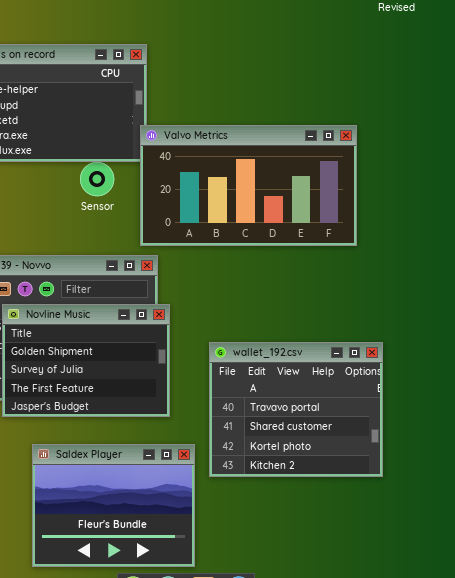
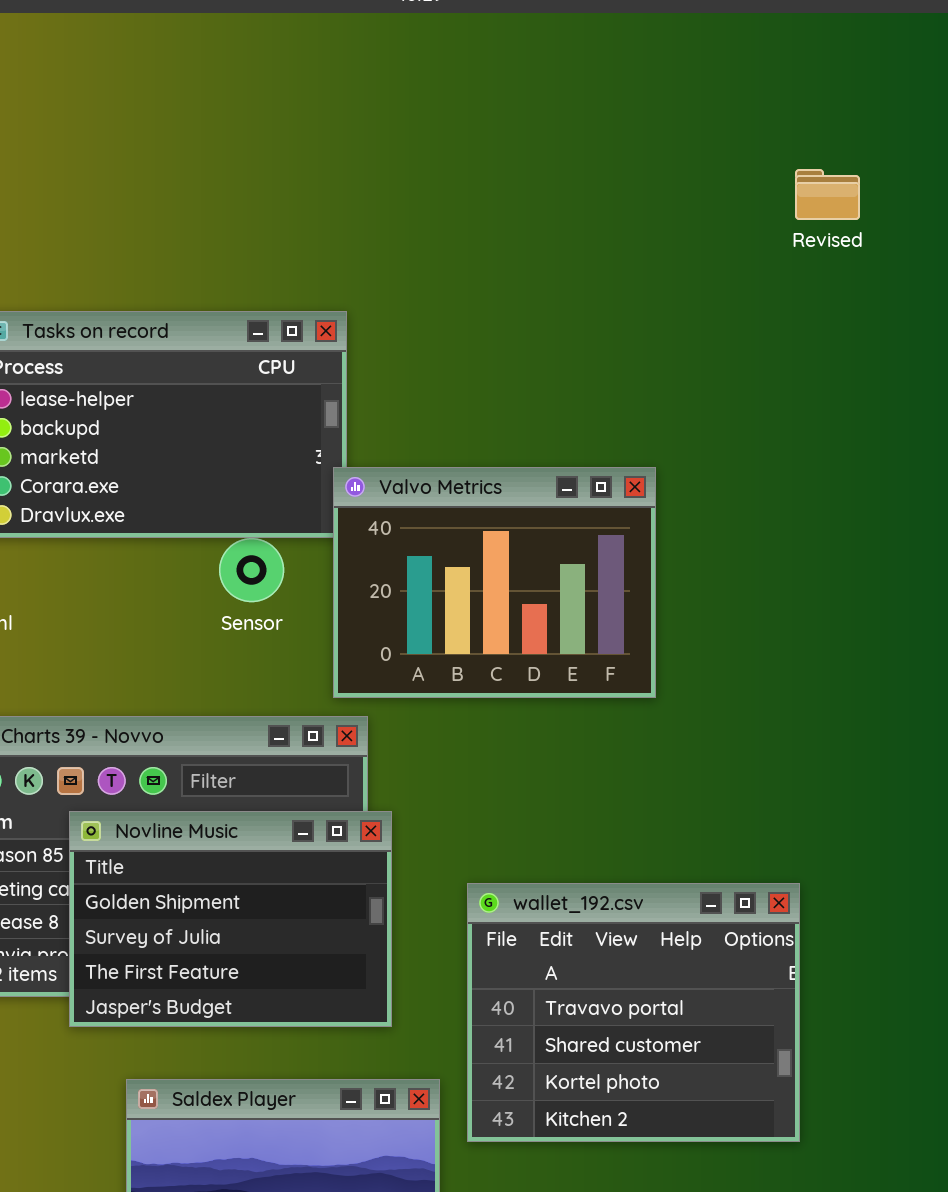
Valvo Metrics: [140,125,357,246] -> [333,467,656,698], resized

